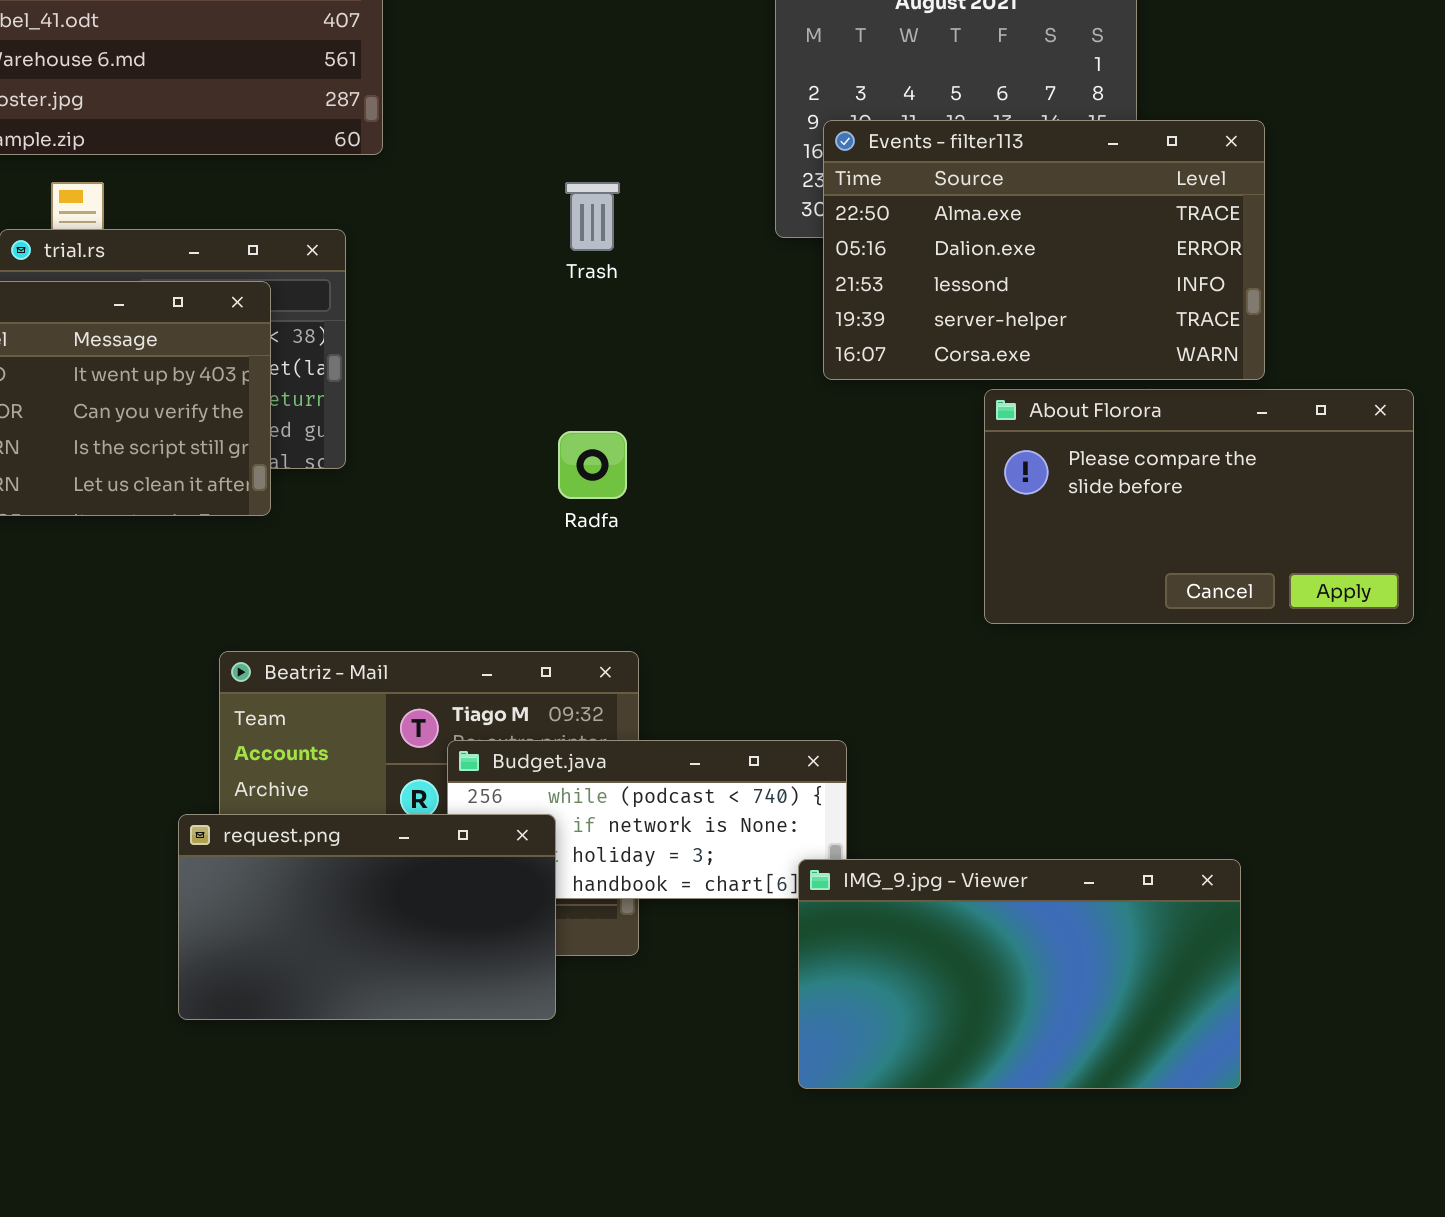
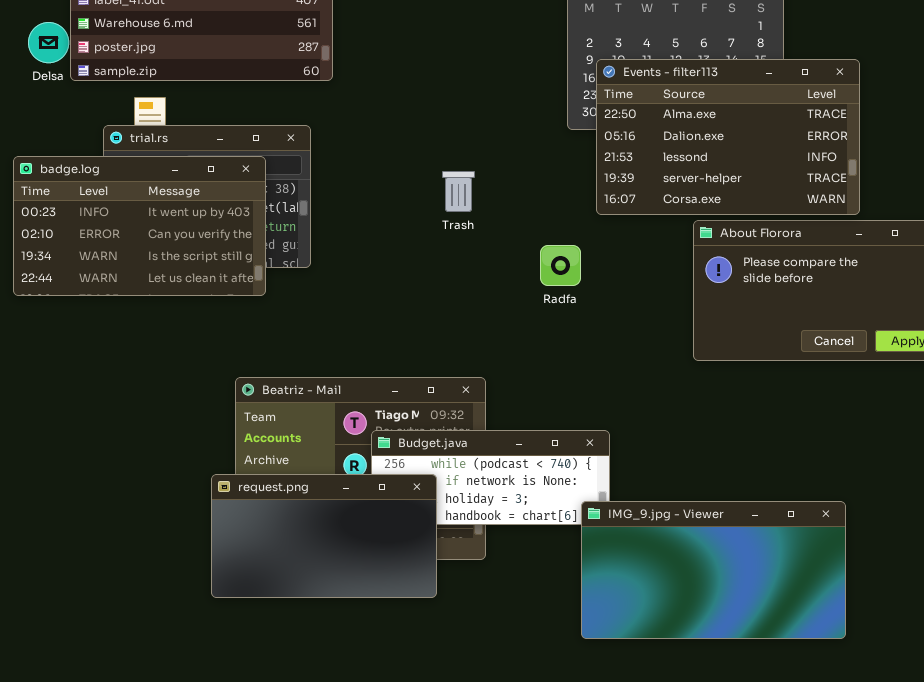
Trash: [565,182,620,251] -> [442,171,475,212], moved
Radfa: [558,431,627,499] -> [540,245,581,286], moved

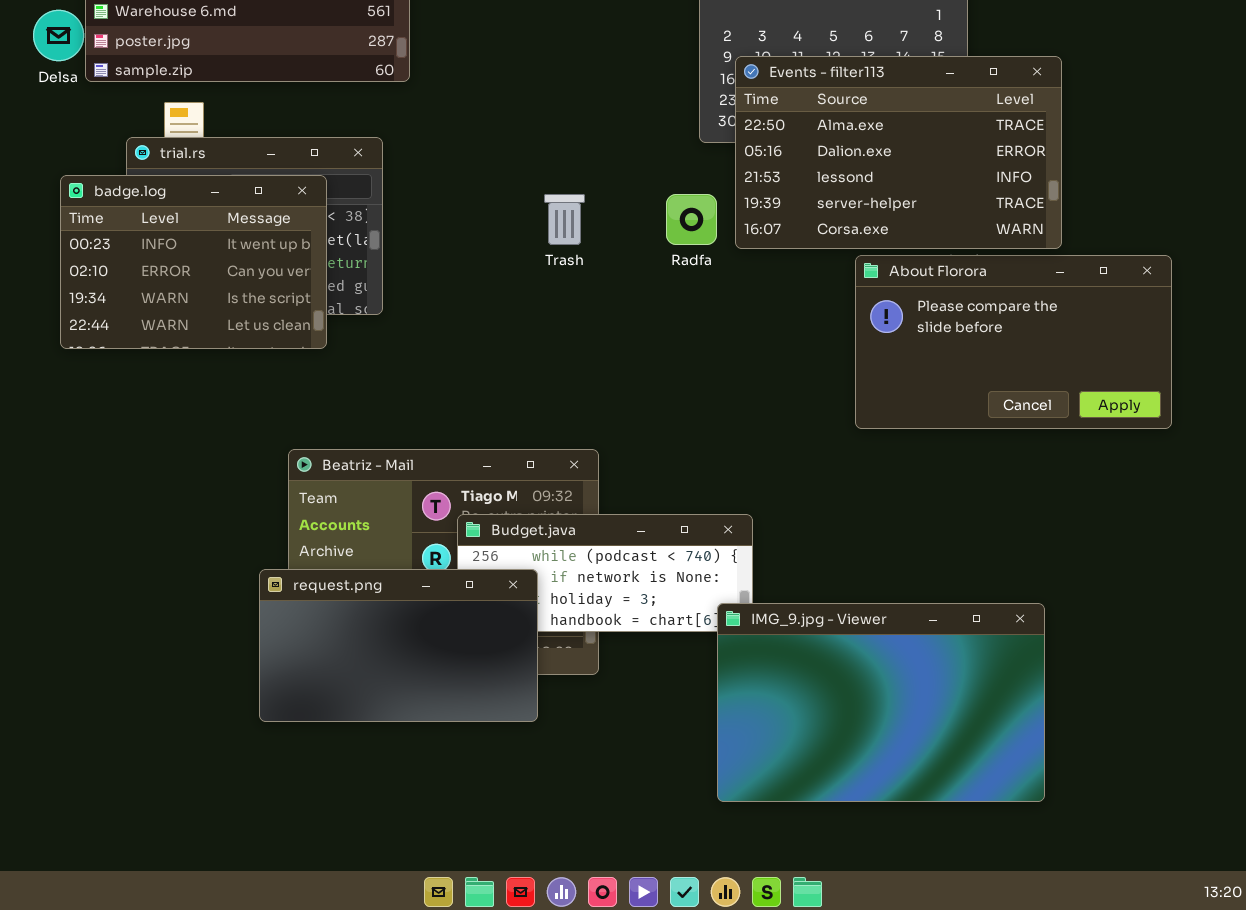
badge.log: [13,156,266,296] -> [60,175,327,349], resized
Radfa: [540,245,581,286] -> [666,194,717,245], moved
IMG_9.jpg - Viewer: [581,501,846,639] -> [717,603,1045,802], resized

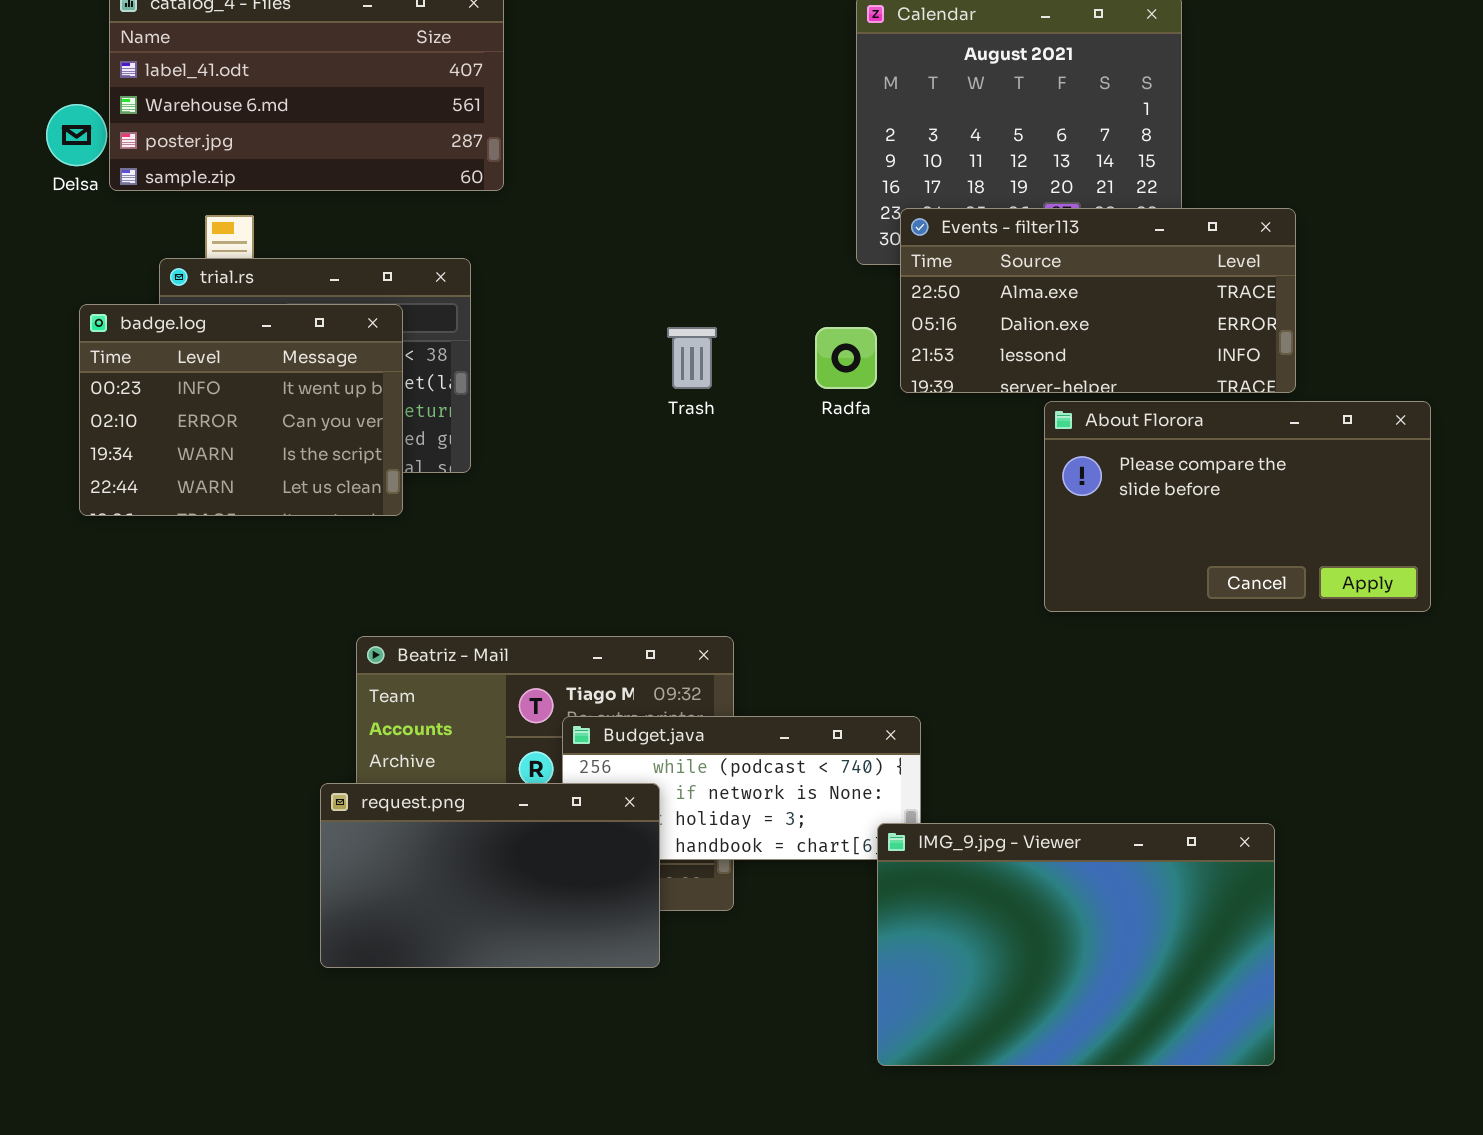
Events - filter113: [735,56,1062,249] -> [900,208,1296,393], resized

